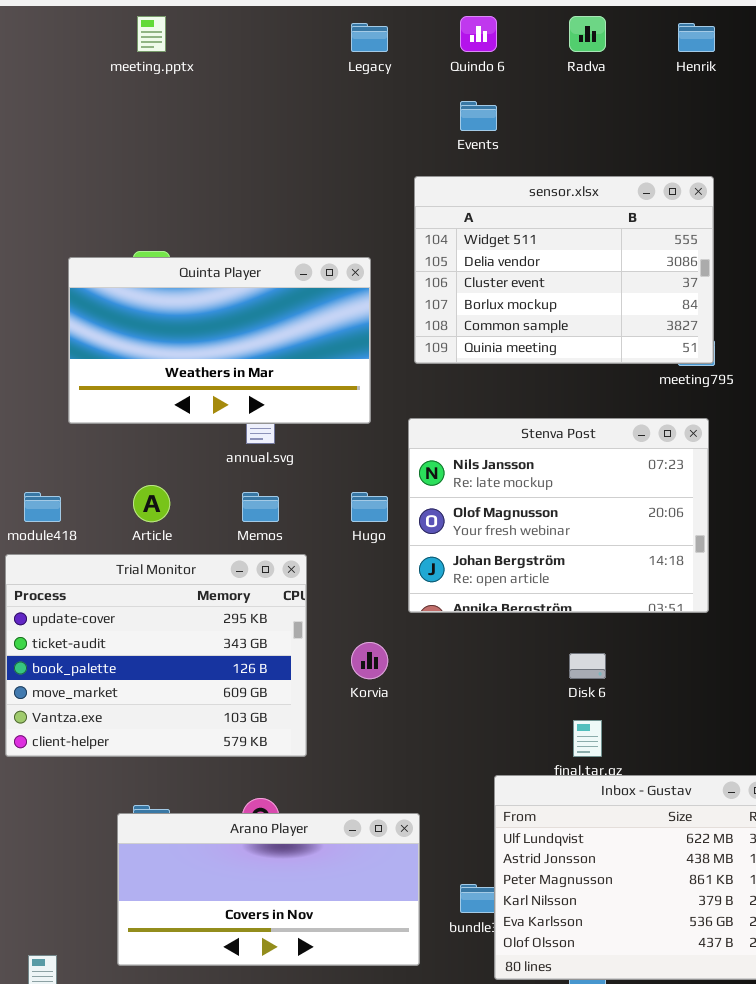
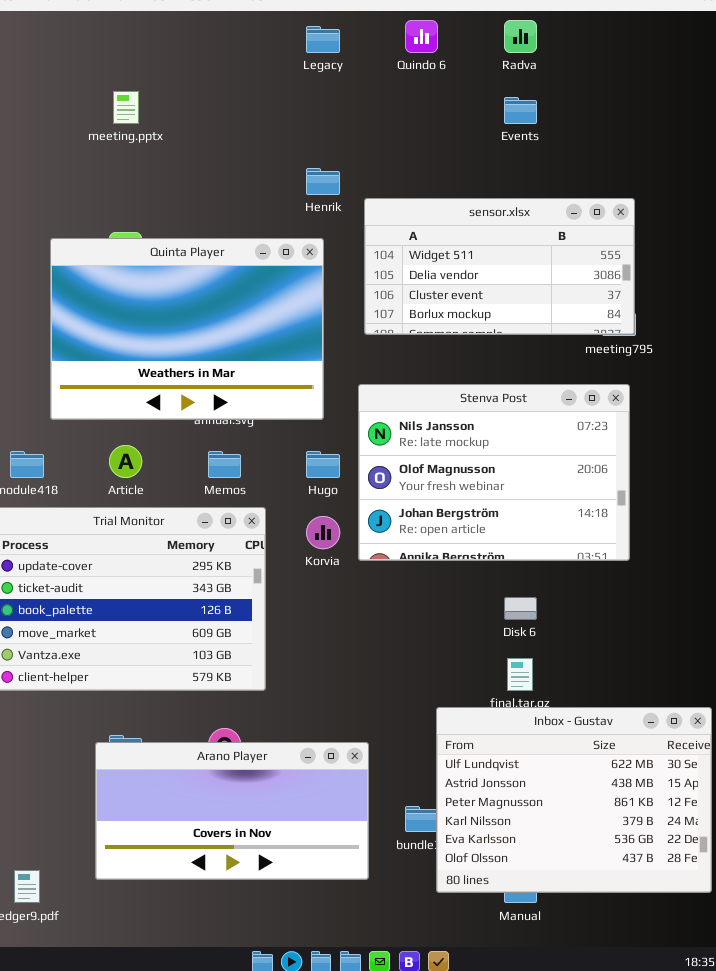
meeting.pptx: [137,16,166,52] -> [113,91,139,124], moved
Henrik: [678,23,715,52] -> [306,168,340,195], moved
Events: [460,101,497,131] -> [504,97,537,124], moved
sensor.xlsx: [414,176,714,364] -> [364,198,635,335], resized
Quinta Player: [68,257,371,424] -> [50,238,324,420], resized
Korvia: [351,642,388,679] -> [306,516,340,549], moved

